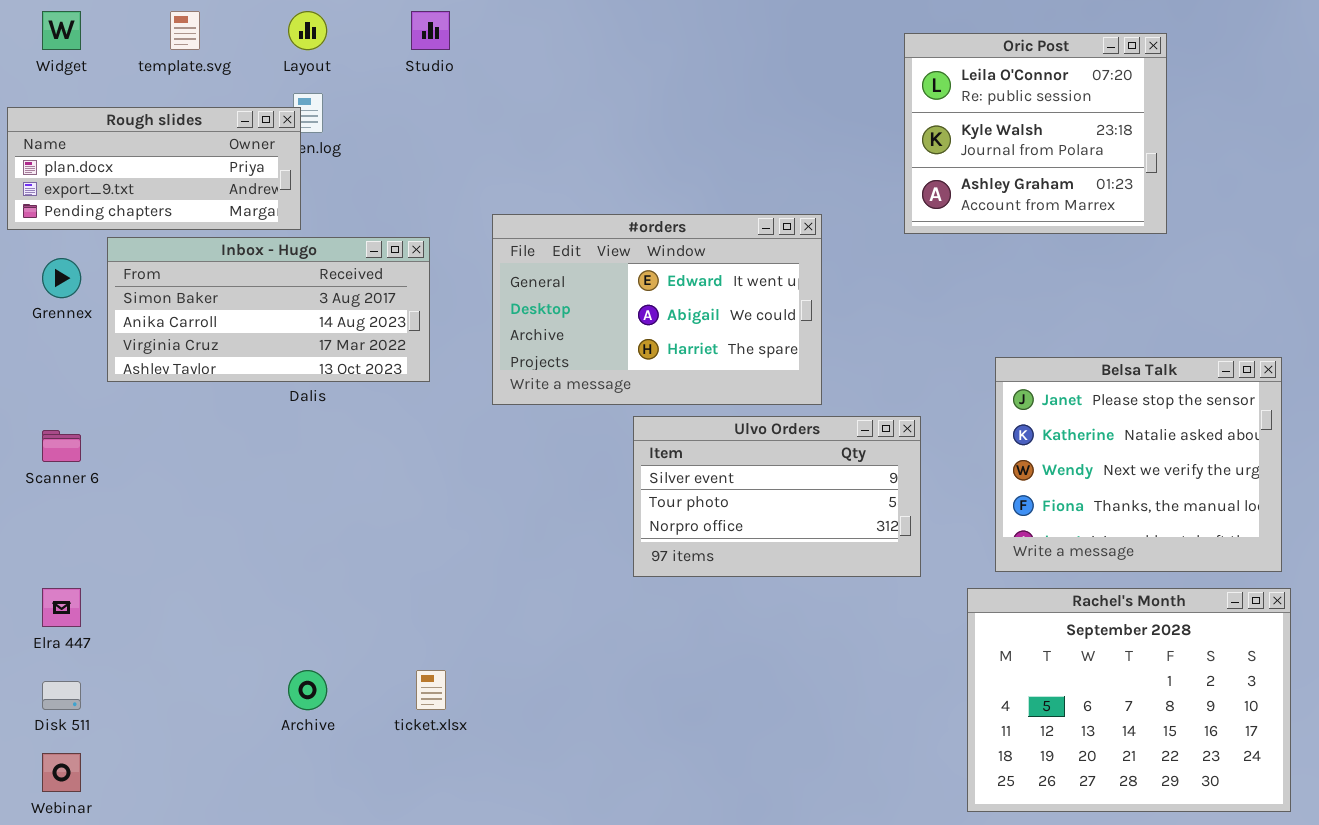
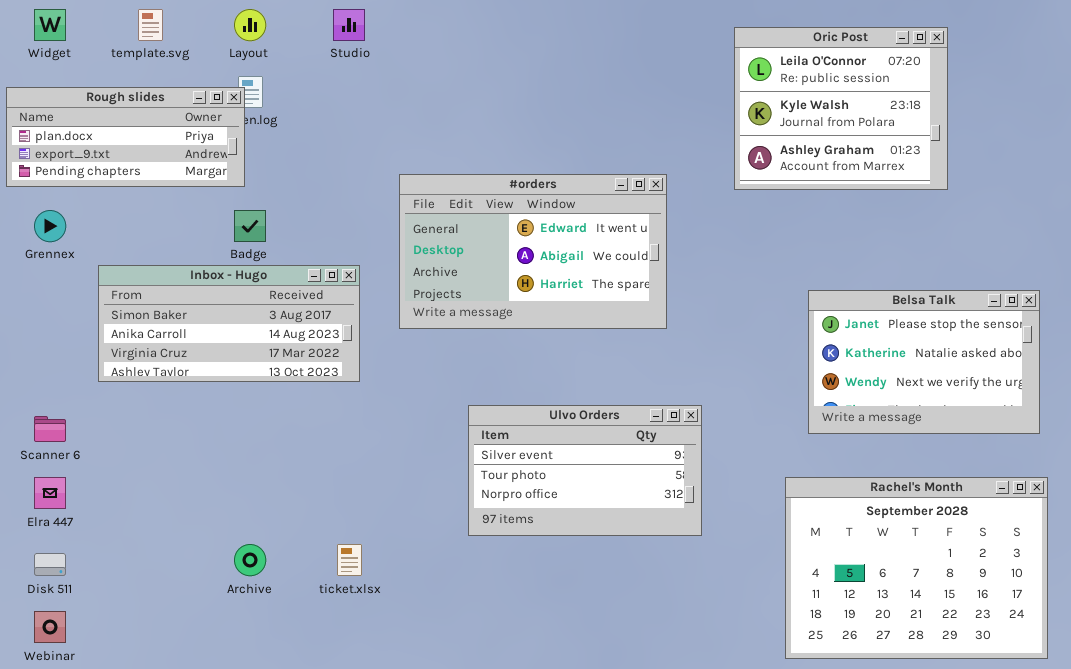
Inbox - Hugo: [107,237,430,382] -> [98,265,360,382], moved
Belsa Talk: [995,357,1282,572] -> [808,290,1040,434], resized
Ulvo Orders: [633,416,921,577] -> [468,405,702,536], moved
Scanner 6: [42,430,81,462] -> [34,416,66,442], moved

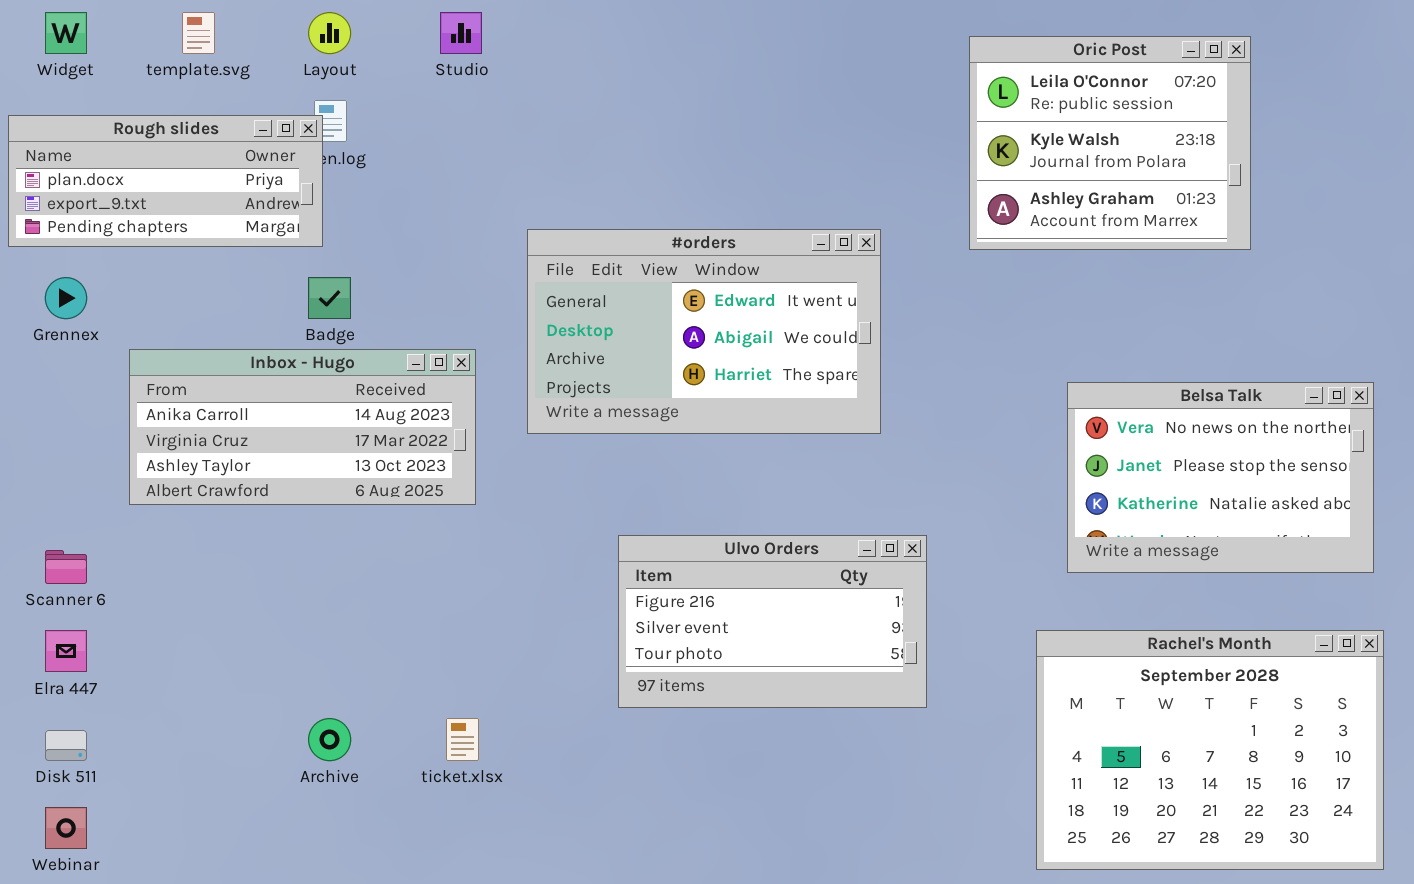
Inbox - Hugo: [98,265,360,382] -> [129,349,476,505], scrolled down 1 row
Belsa Talk: [808,290,1040,434] -> [1067,382,1374,573], scrolled up 1 row
Ulvo Orders: [468,405,702,536] -> [618,535,927,708], scrolled up 1 row

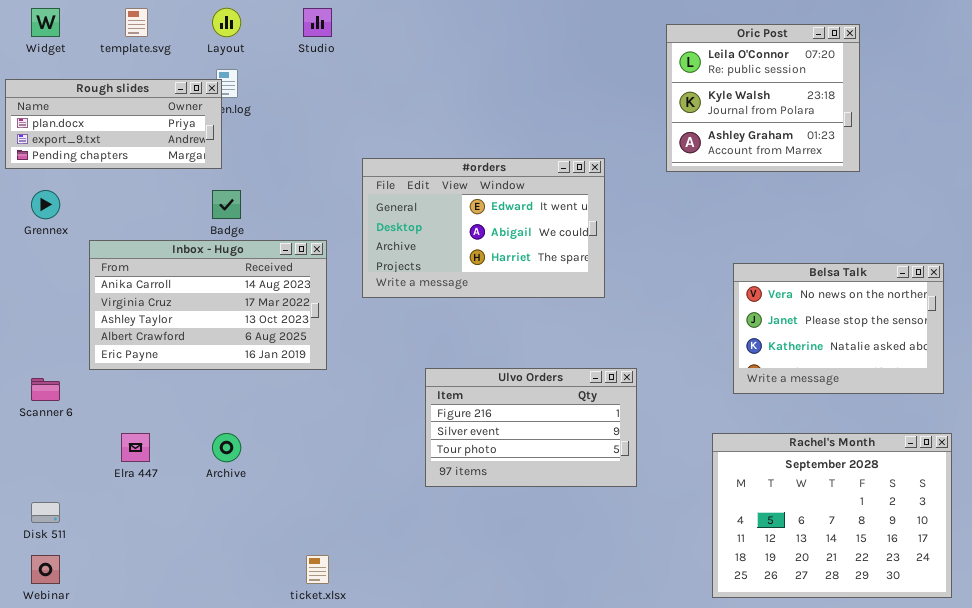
Inbox - Hugo: [129,349,476,505] -> [89,240,327,370], resized
Elra 447: [45,630,87,672] -> [121,433,150,462], moved
Archive: [308,718,351,761] -> [212,433,241,462], moved
ticket.xlsx: [446,718,479,761] -> [306,555,329,584], moved

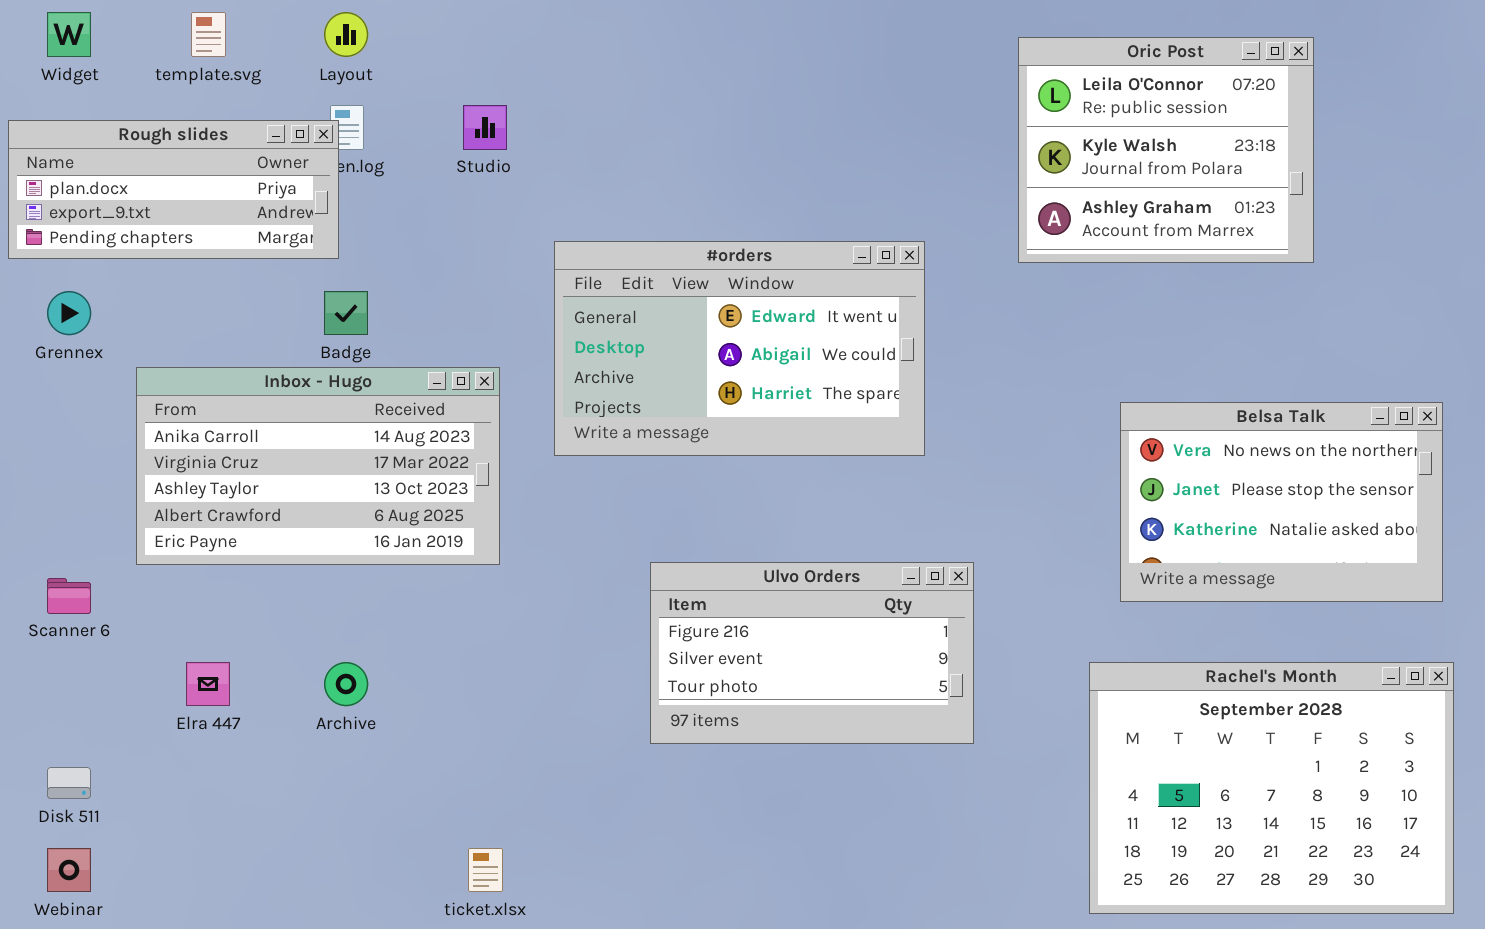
Studio: [303,8,332,37] -> [463,105,507,150], moved

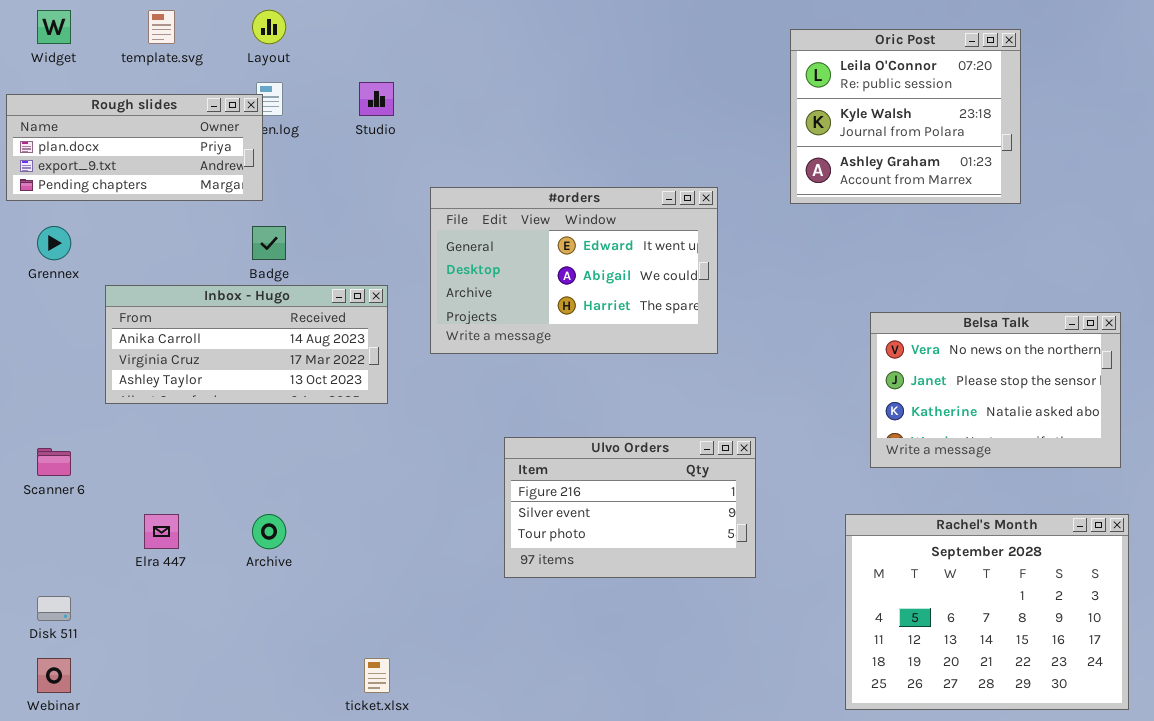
Inbox - Hugo: [136,367,500,565] -> [105,285,388,404], resized

